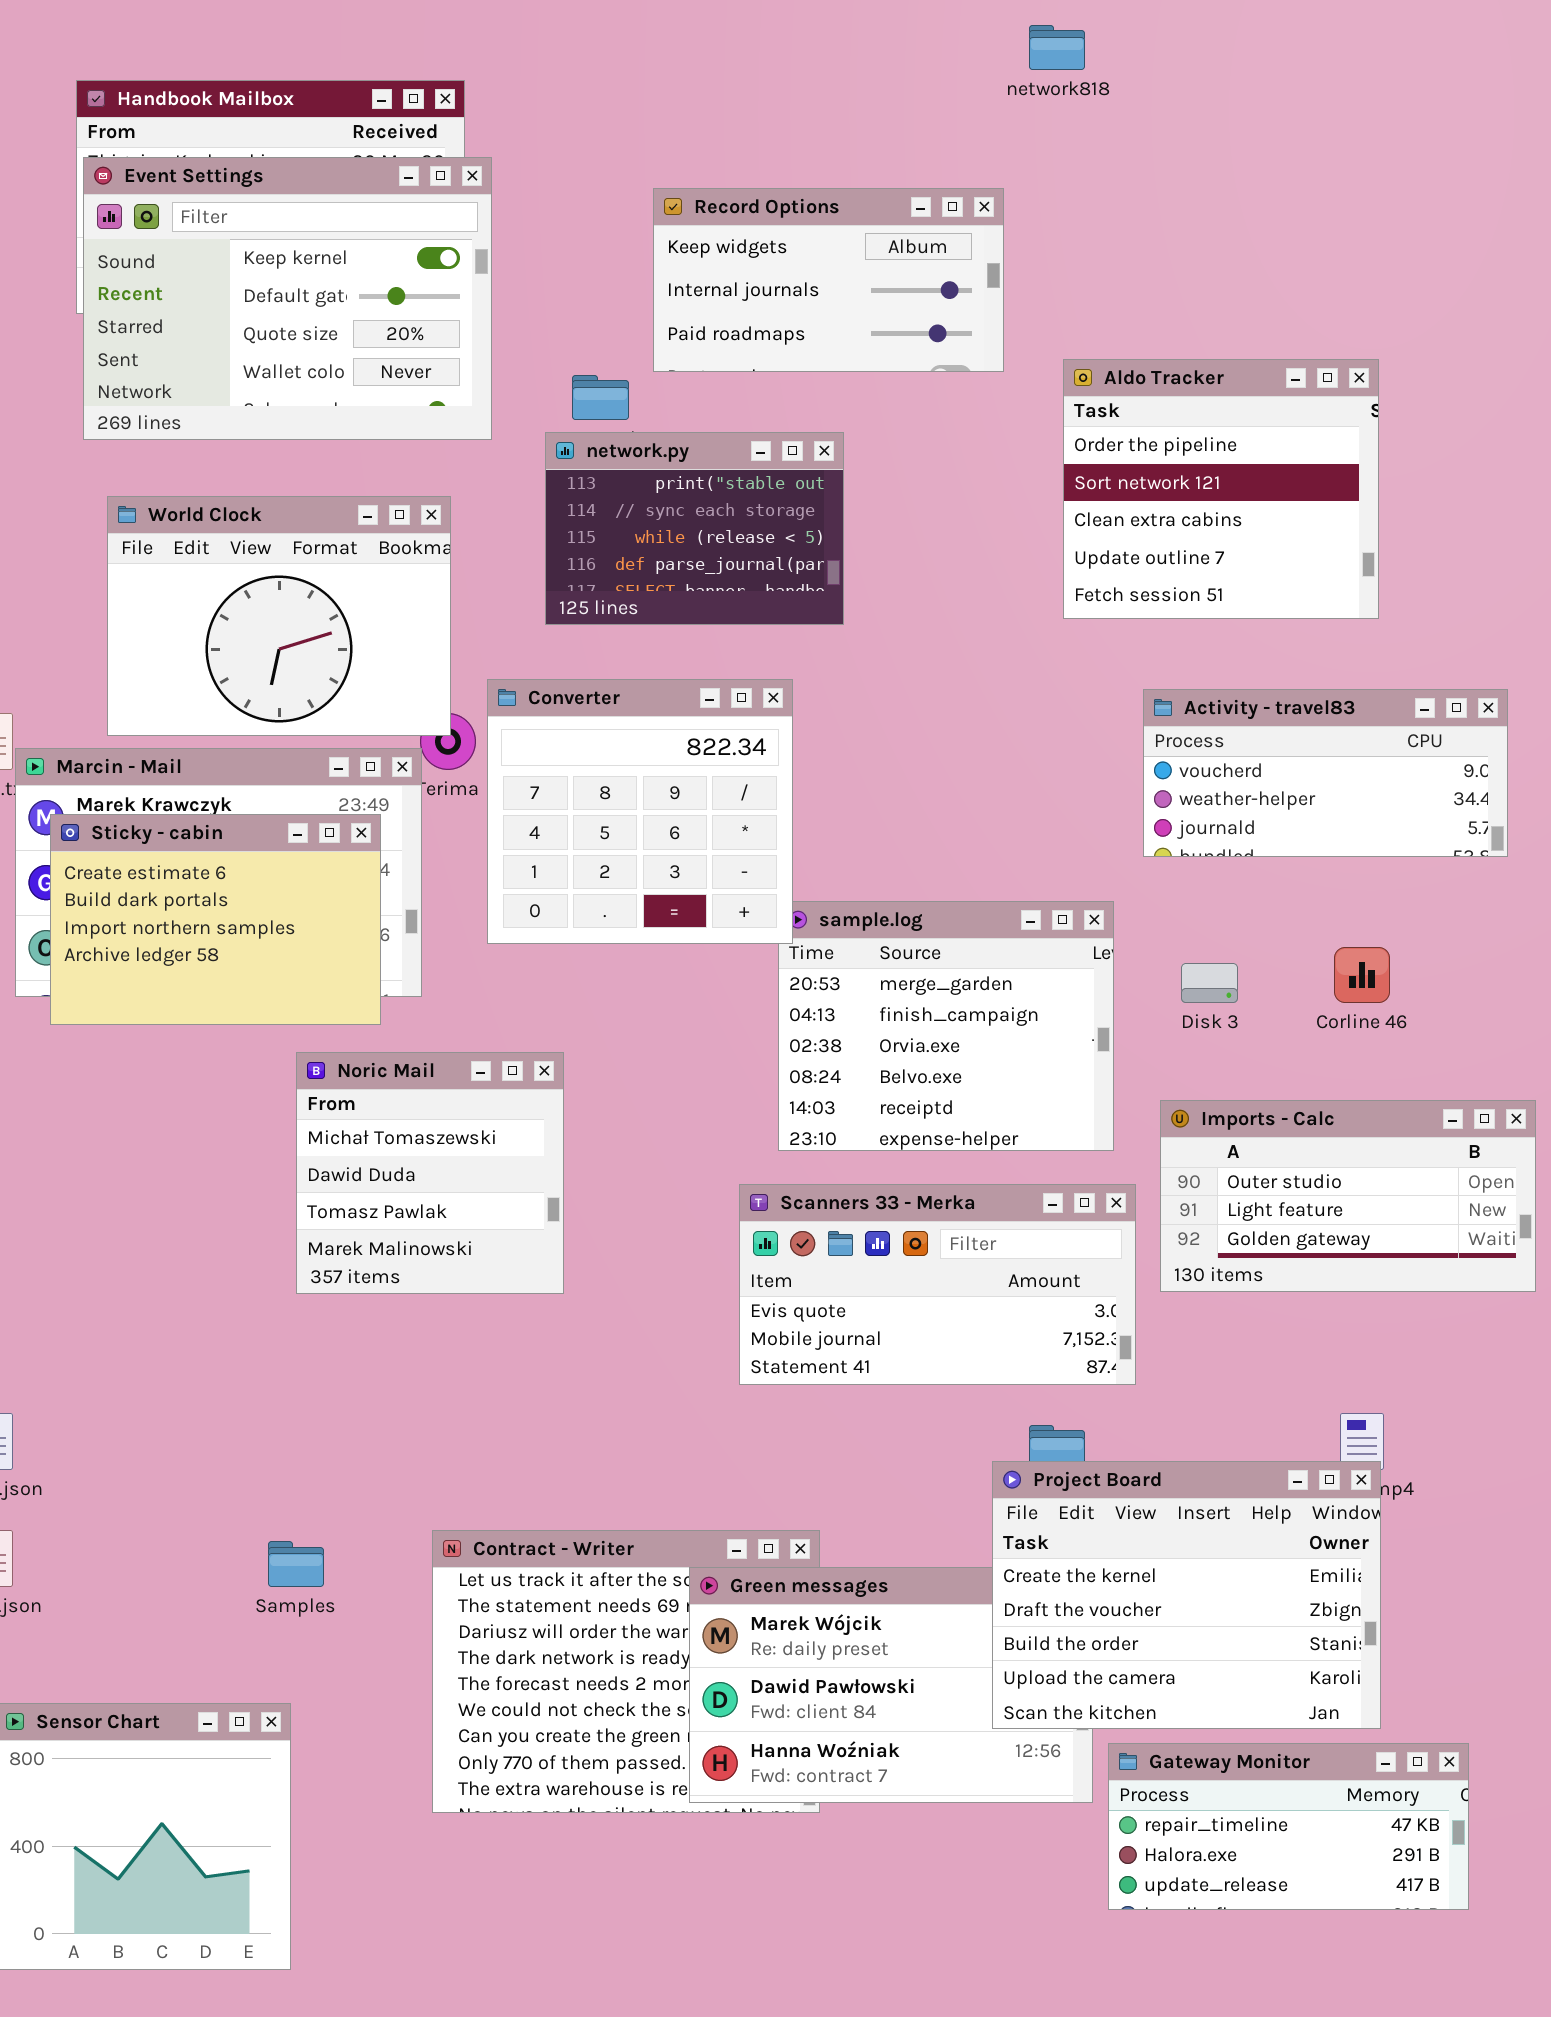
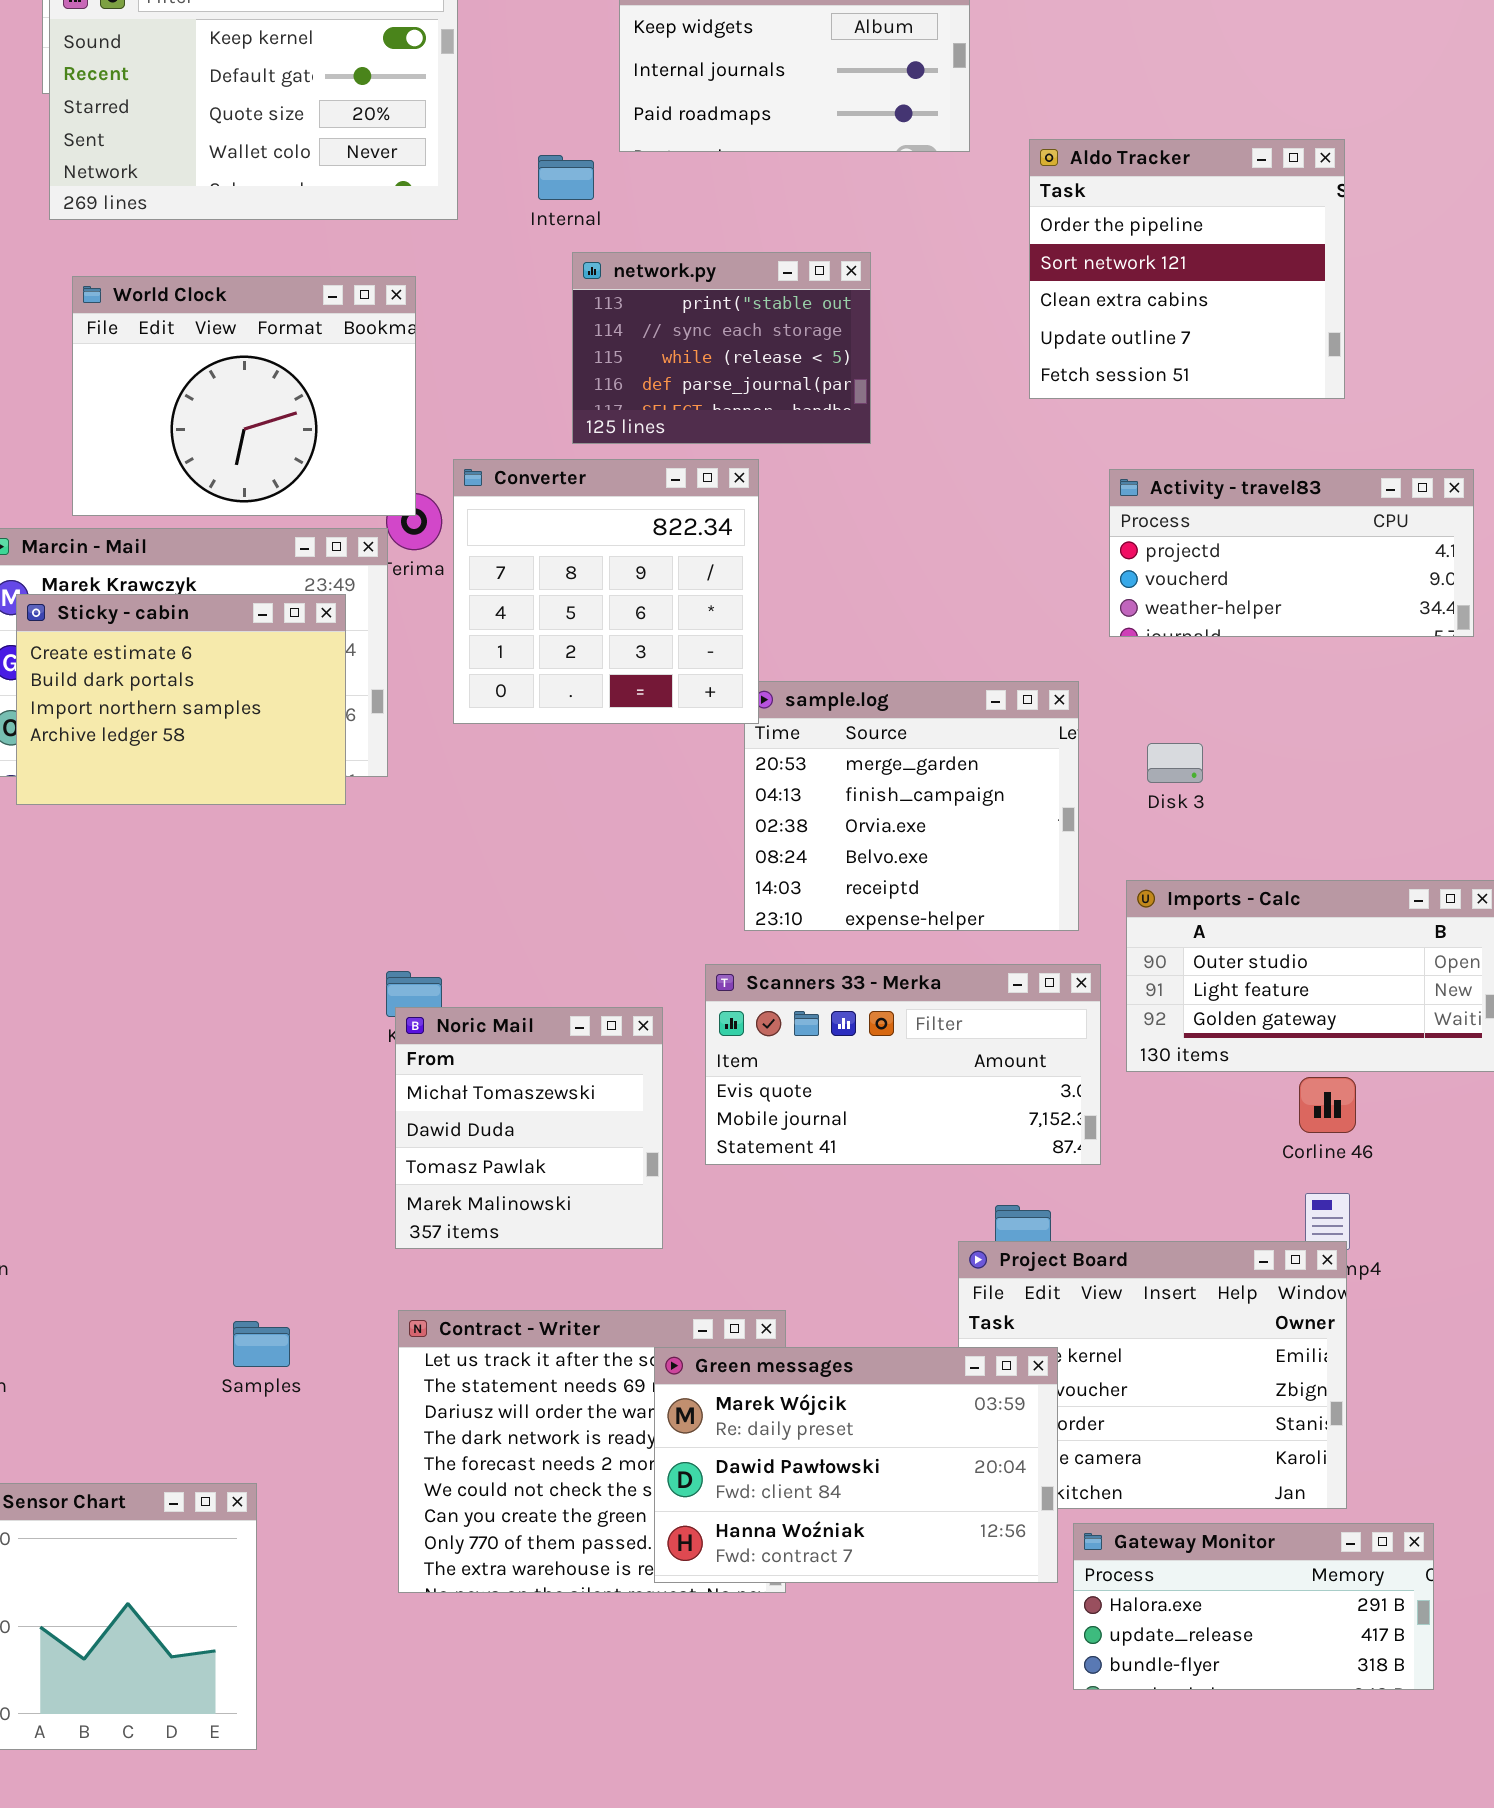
network.py: [545,432,844,625] -> [572,252,871,444], moved
Activity - travel83: [1143,689,1508,857] -> [1109,469,1474,637], scrolled up 1 row
Corline 46: [1334,947,1390,1003] -> [1299,1077,1356,1133], moved
Noric Mail: [296,1052,564,1294] -> [395,1007,663,1249], moved
Green messages: [689,1567,1093,1803] -> [654,1347,1058,1583], raised
Gateway Monitor: [1108,1743,1469,1910] -> [1073,1523,1434,1690], scrolled down 1 row

